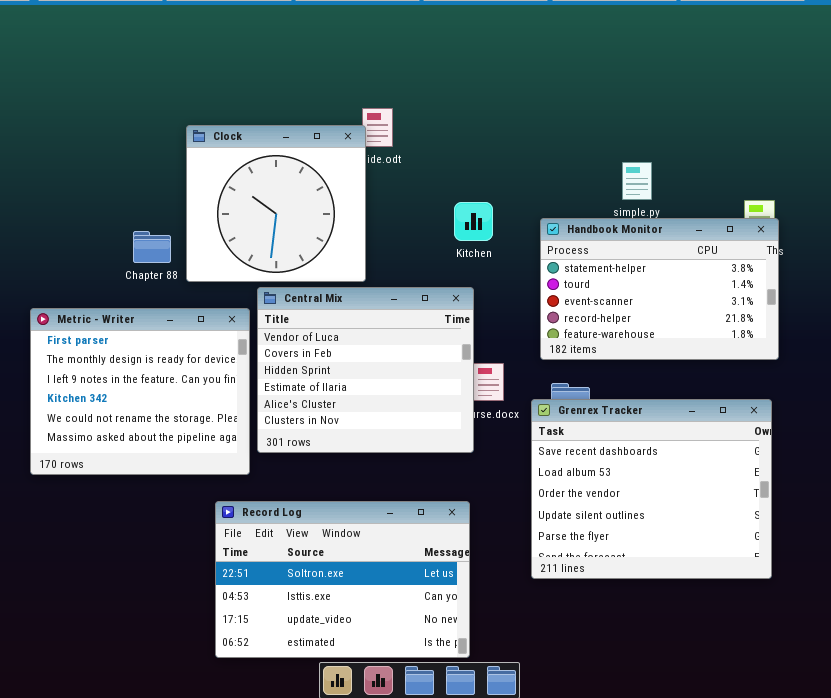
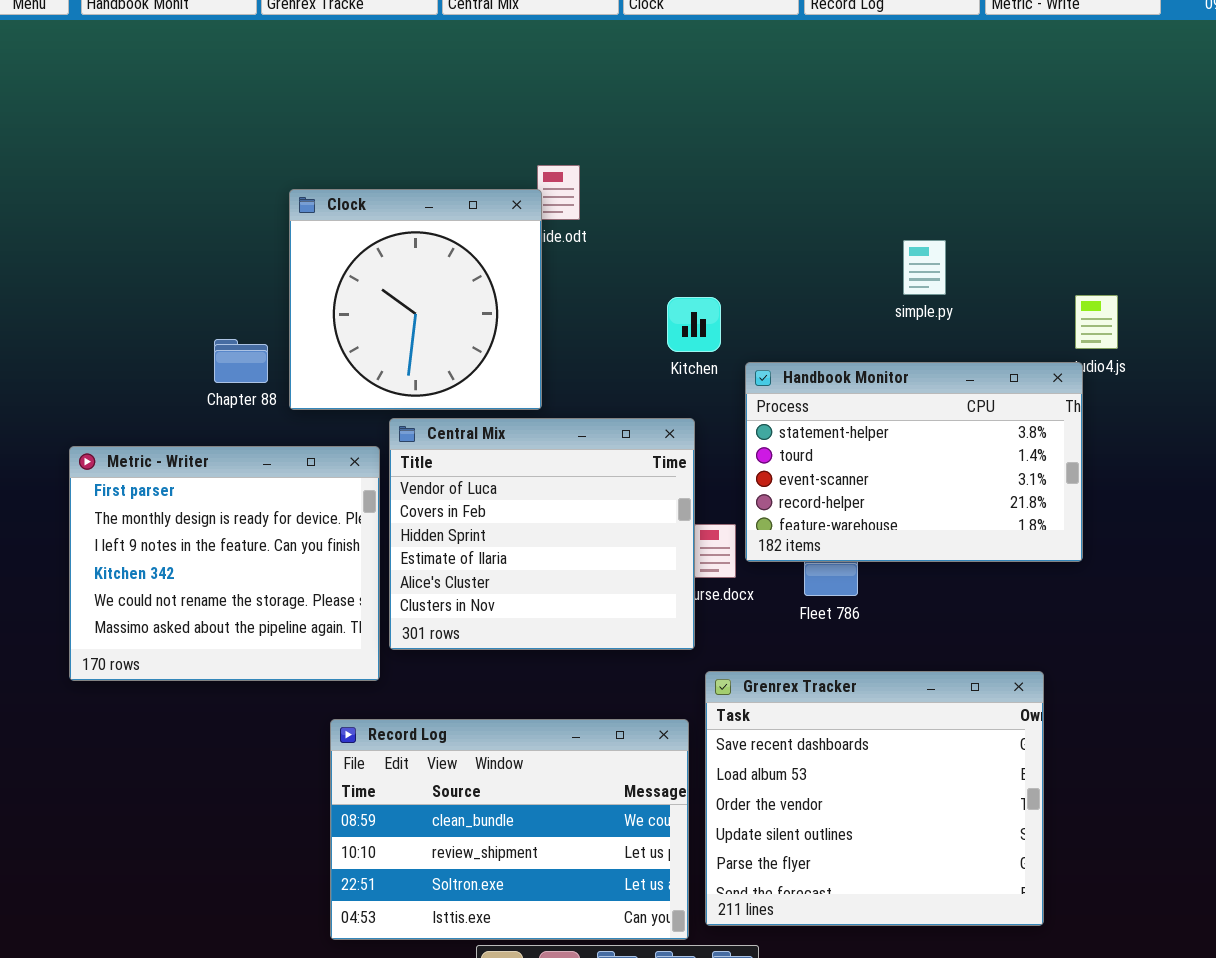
Handbook Monitor: [540,218,779,360] -> [745,362,1083,562], moved
Grenrex Tracker: [531,399,772,579] -> [705,671,1044,926], moved
Record Log: [215,501,470,658] -> [330,719,689,940], scrolled up 2 rows

